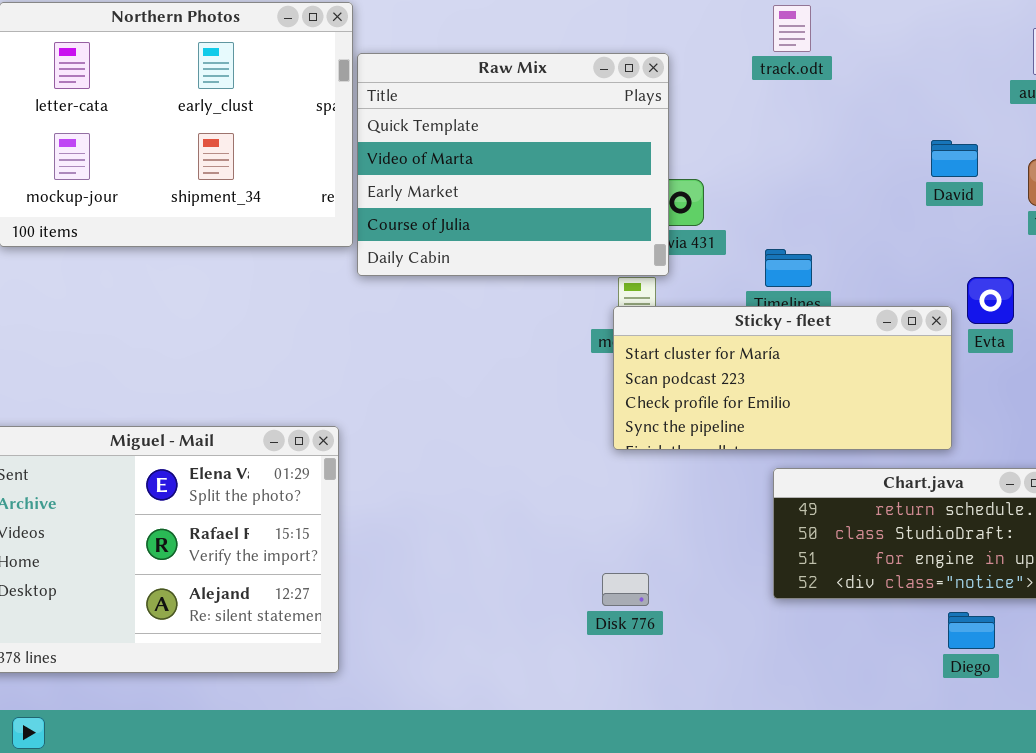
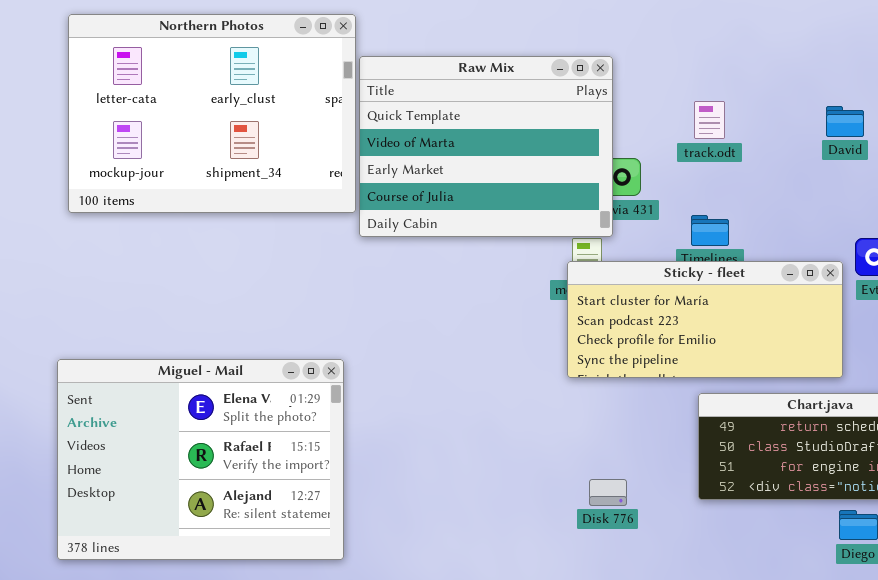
track.odt: [773,5,811,52] -> [694,101,725,139], moved
David: [931,140,978,177] -> [826,106,864,137], moved
Disk 776: [602,573,649,606] -> [589,479,627,506], moved

